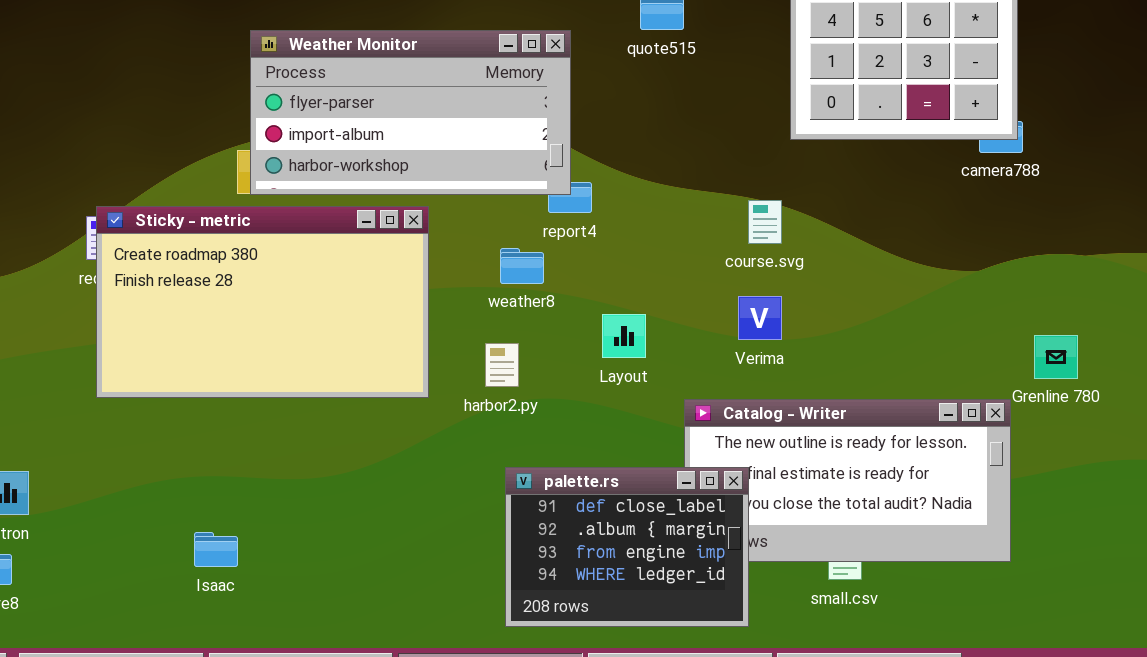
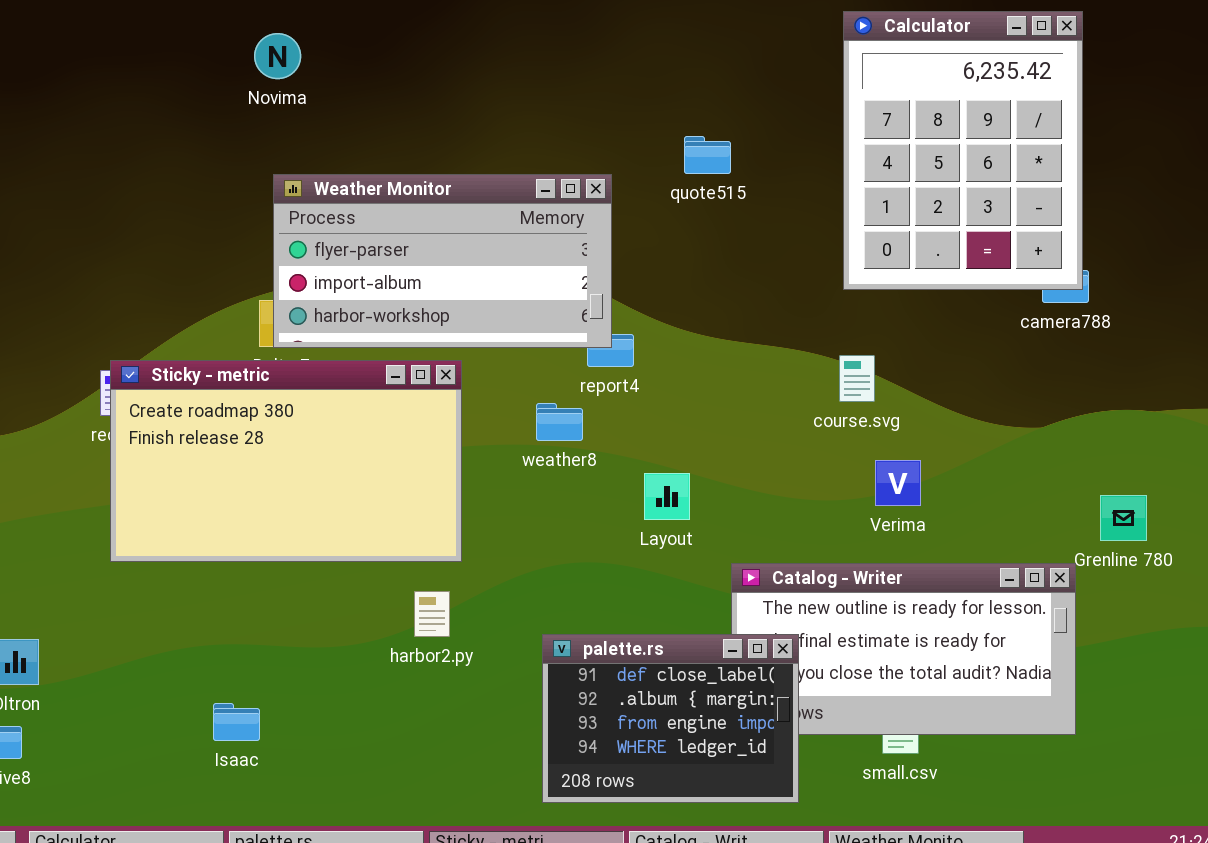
course.svg: [748,200,782,244] -> [839,355,875,402], moved
Verima: [738,296,782,340] -> [875,460,921,506], moved
harbor2.py: [485,343,519,387] -> [414,591,450,637], moved

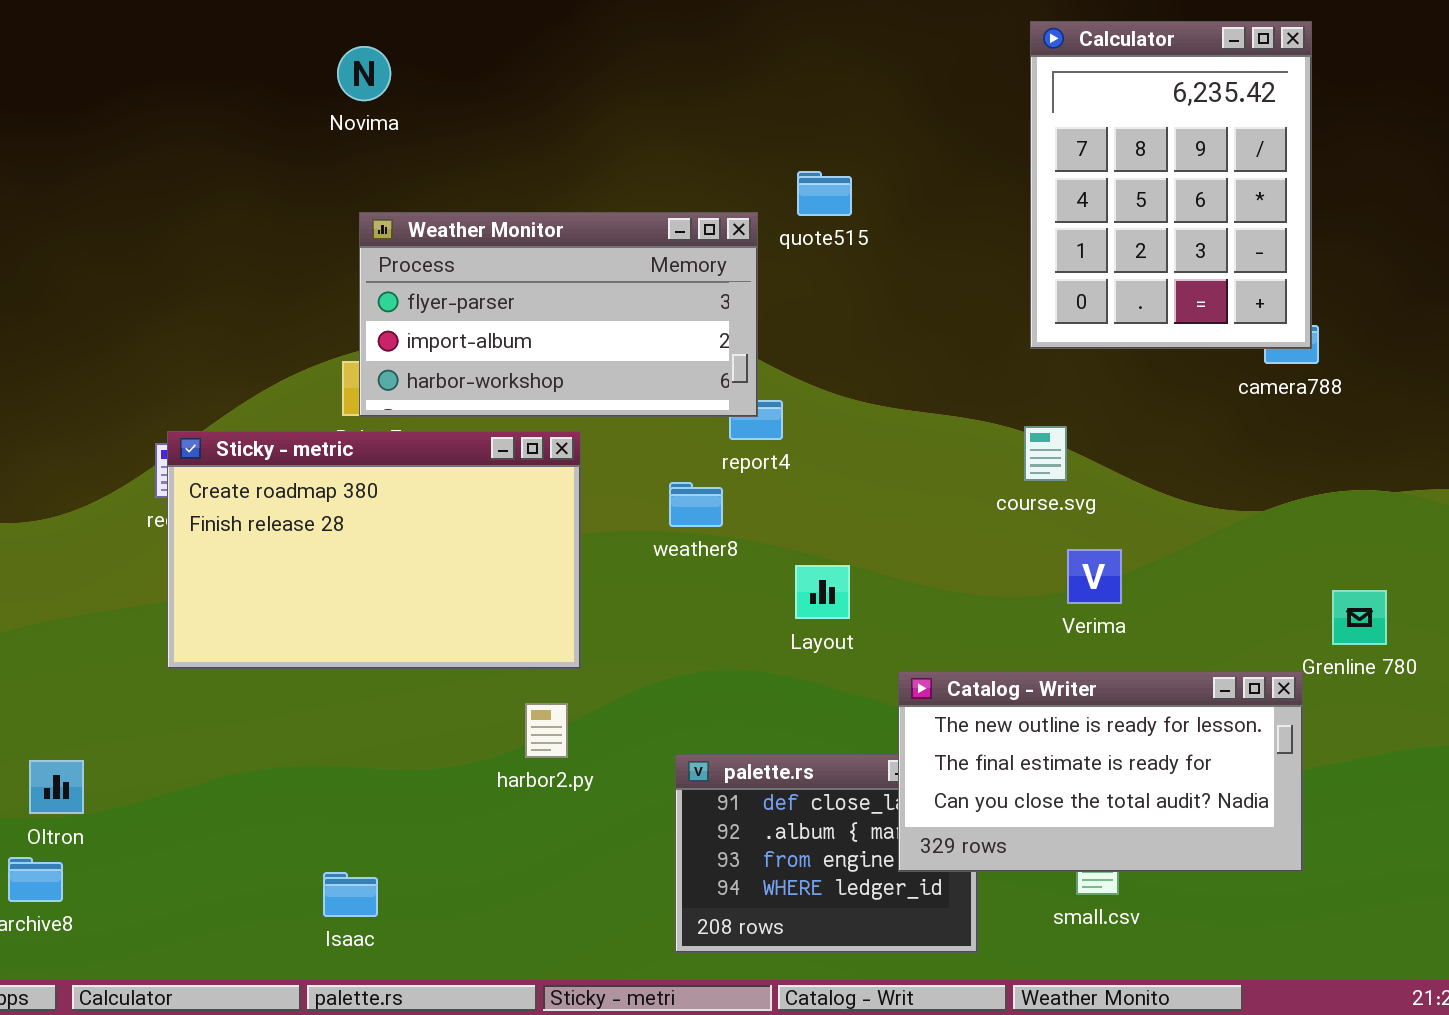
quote515: [684,136,731,174] -> [797,171,852,216], moved
Catalog - Writer: [731,563,1076,735] -> [898,671,1303,872], raised
Isaac: [213,703,260,741] -> [323,872,378,917], moved

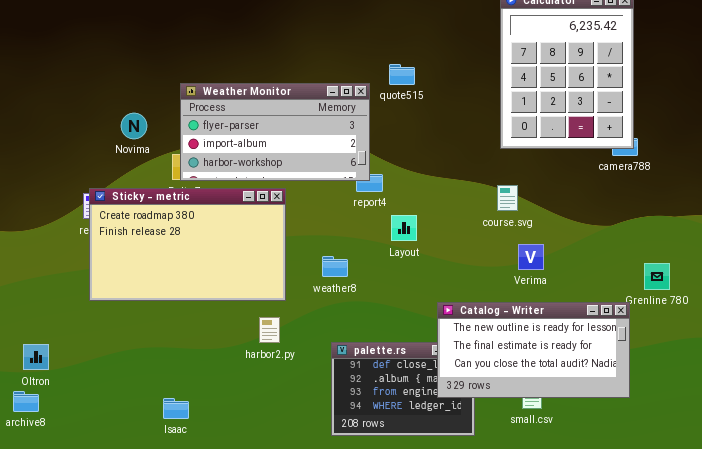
Novima: [337,46,391,101] -> [121,113,147,139], moved
weather8: [669,482,723,527] -> [322,256,348,277], moved
Layout: [795,565,850,619] -> [391,215,417,241], moved

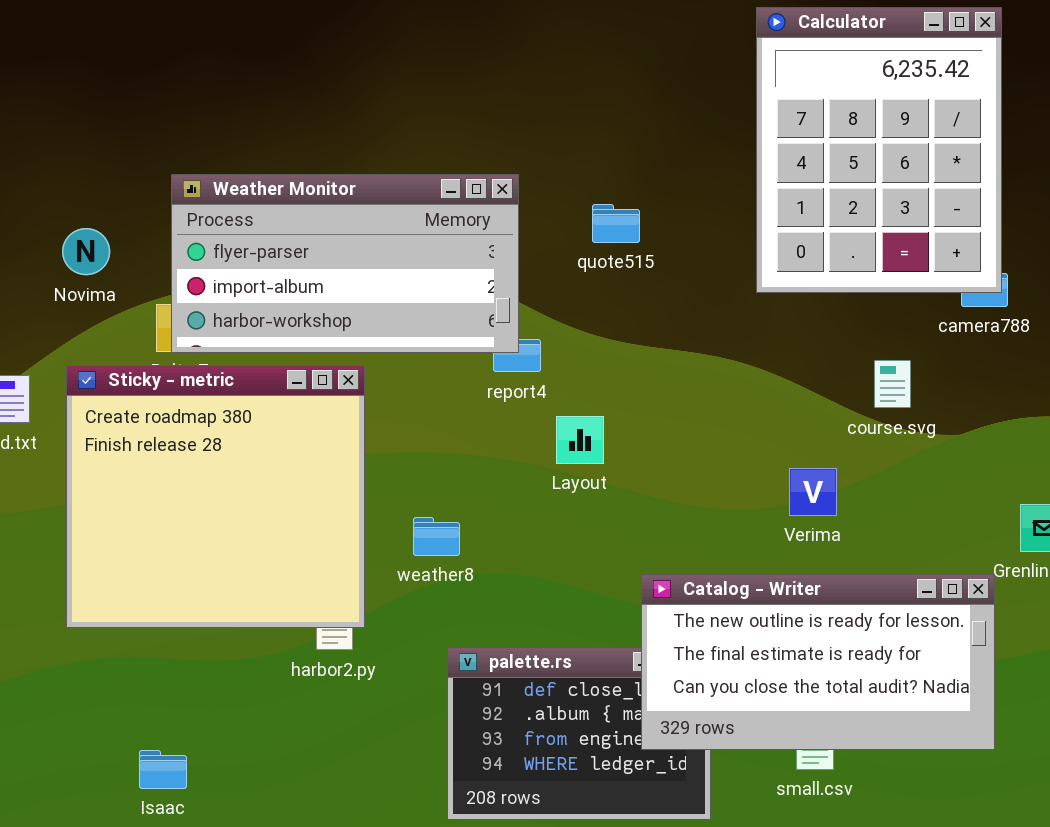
quote515: [389,64,415,85] -> [592,204,640,243], moved
course.svg: [497,185,518,211] -> [874,360,911,408], moved
Sticky - metric: [89,188,286,301] -> [66,365,365,628], resized
weather8: [322,256,348,277] -> [413,517,460,556], moved

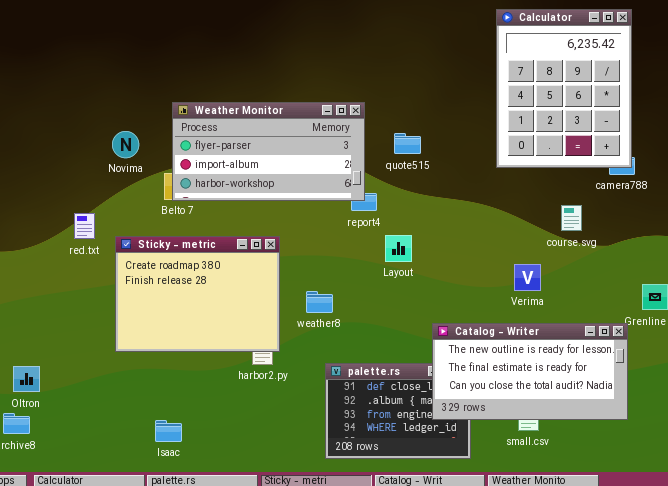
quote515: [592,204,640,243] -> [394,133,421,154], moved
Sticky - metric: [66,365,365,628] -> [115,236,280,352], resized

